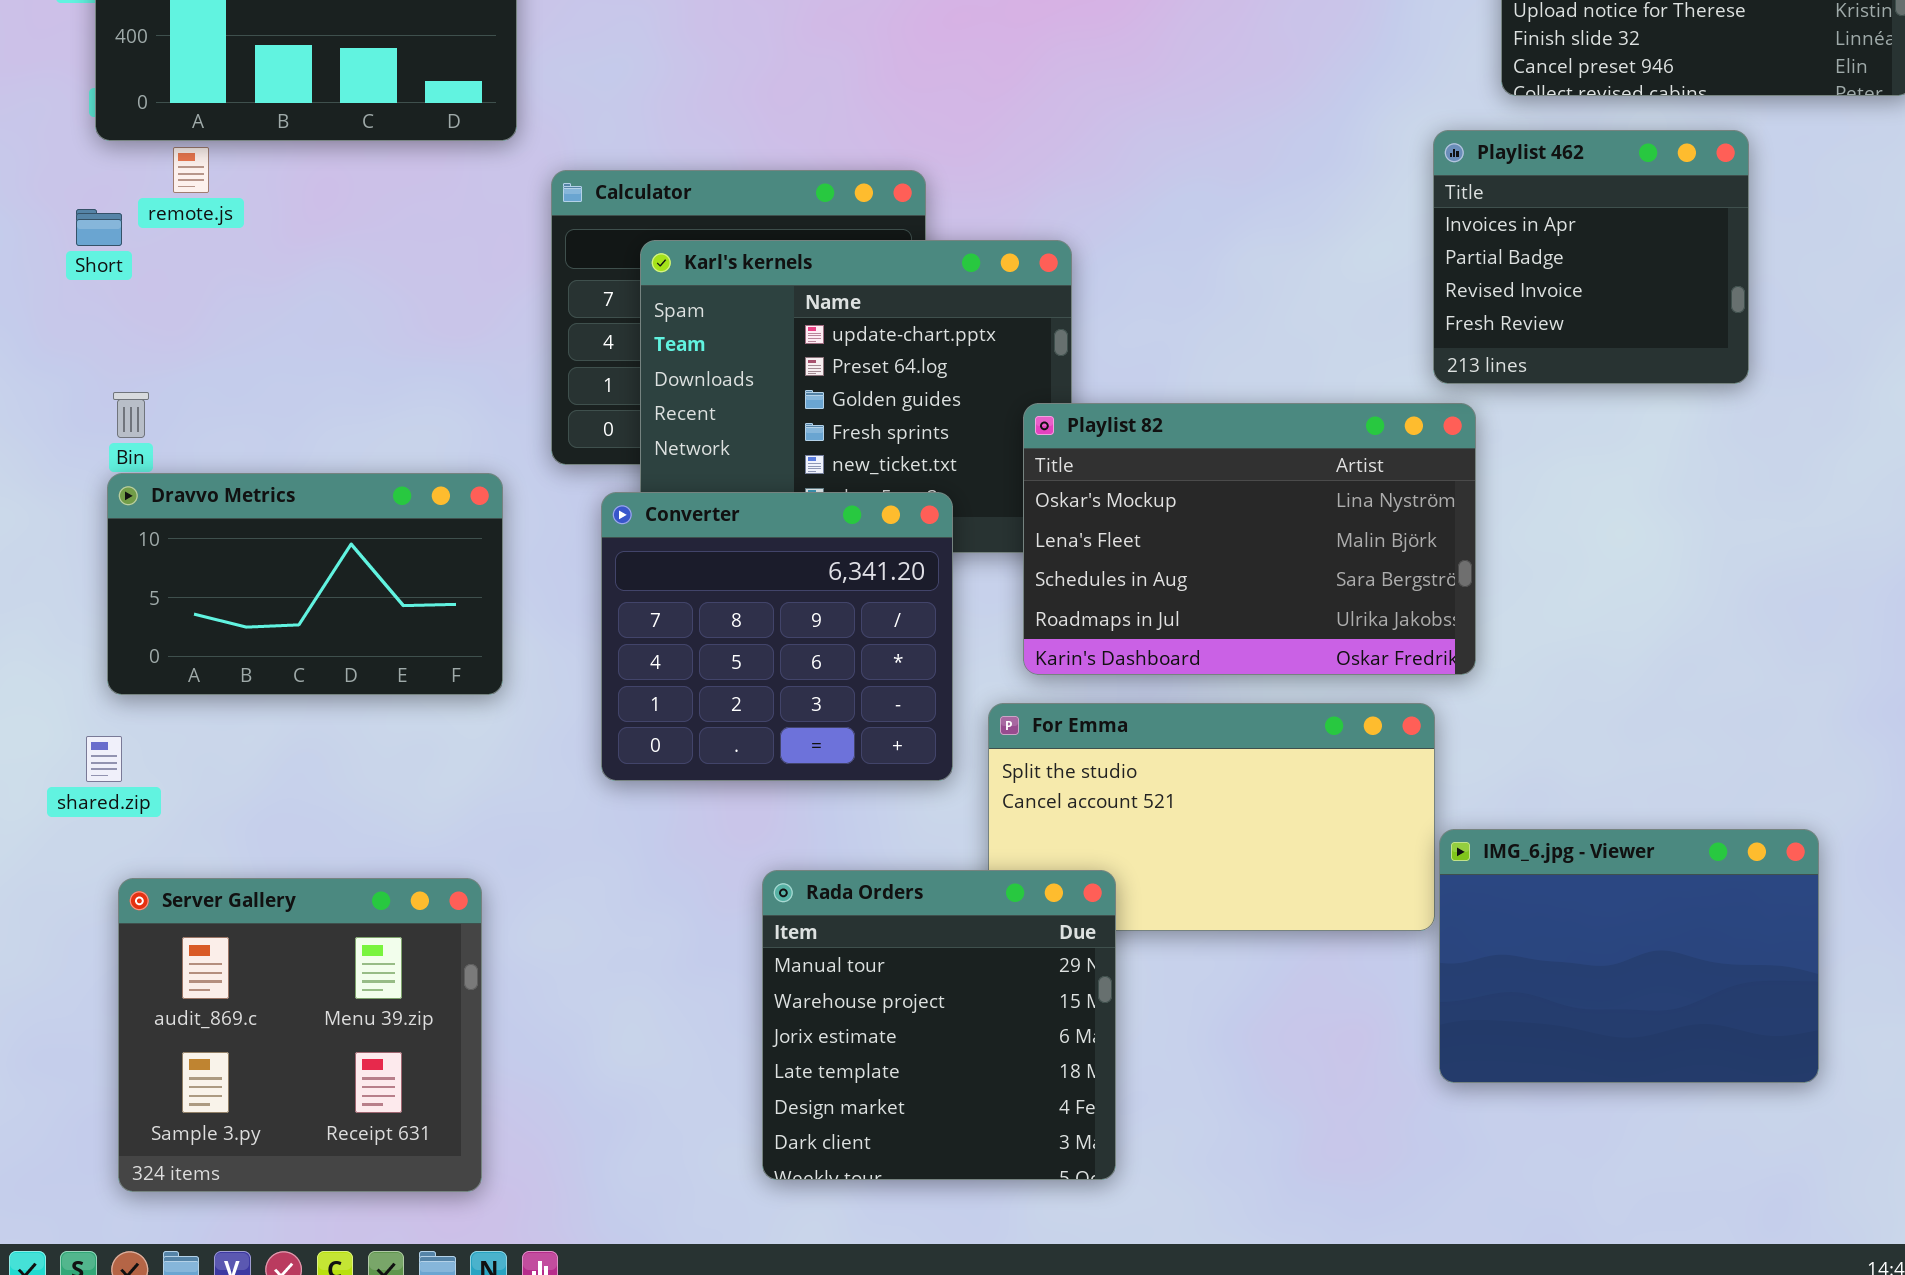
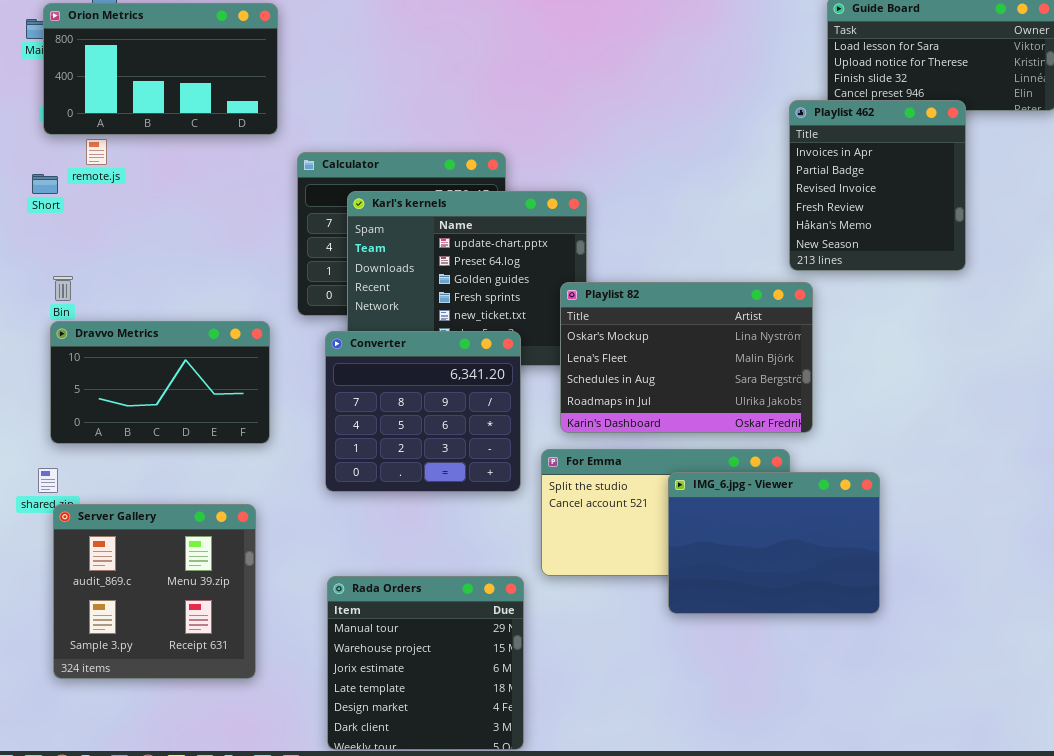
Playlist 462: [1433,130,1749,384] -> [789,100,966,271], resized
IMG_6.jpg - Viewer: [1439,829,1819,1083] -> [668,472,880,614], moved
Rada Orders: [762,870,1116,1180] -> [327,576,524,750], moved
Server Gallery: [118,878,482,1192] -> [53,504,256,679], moved

